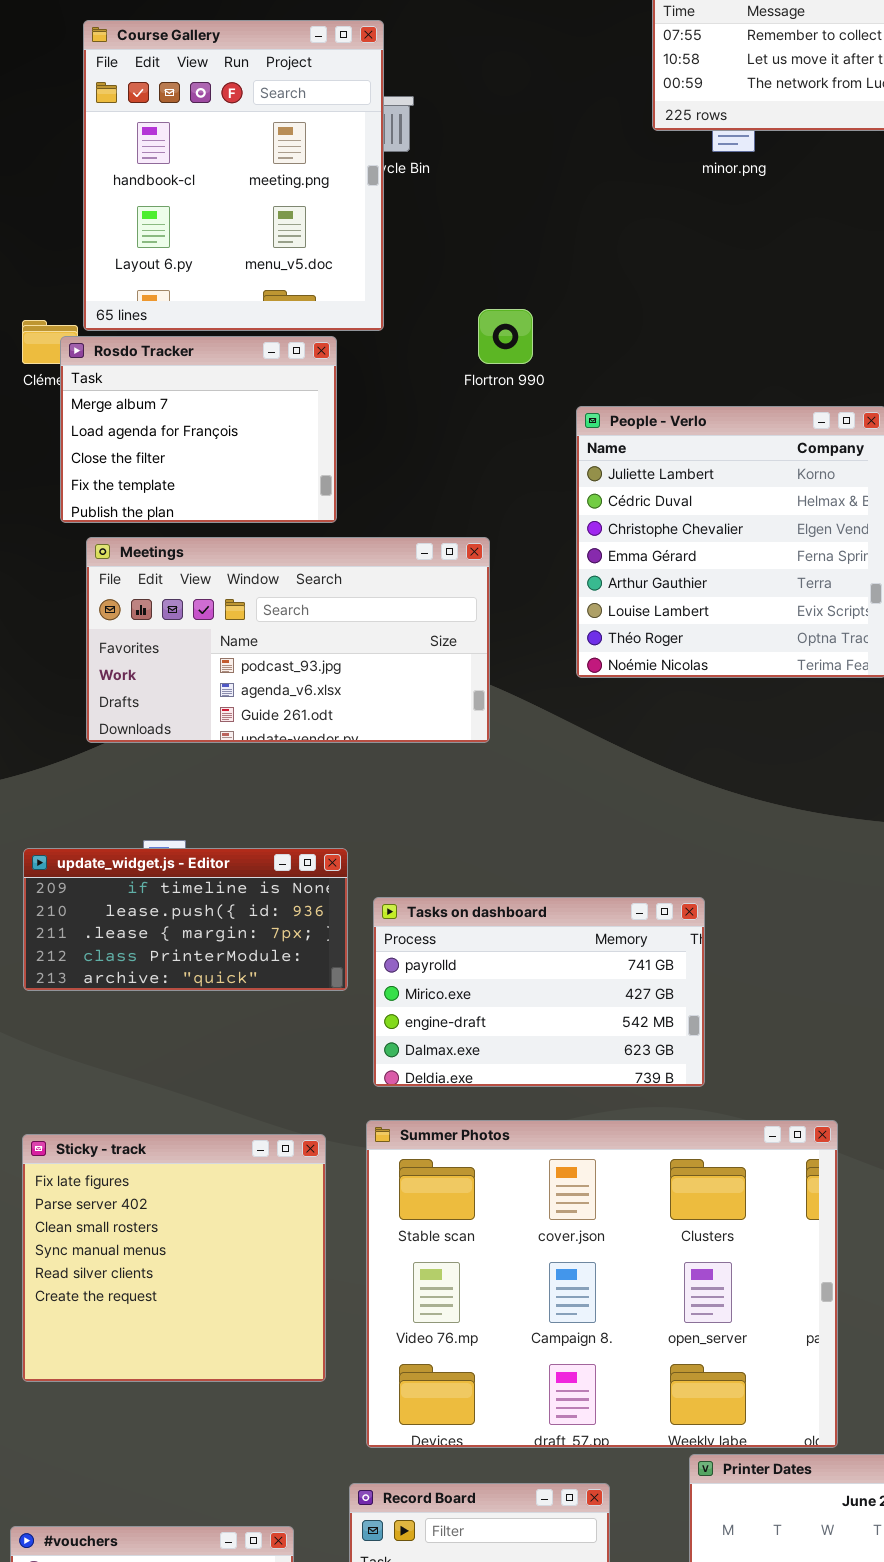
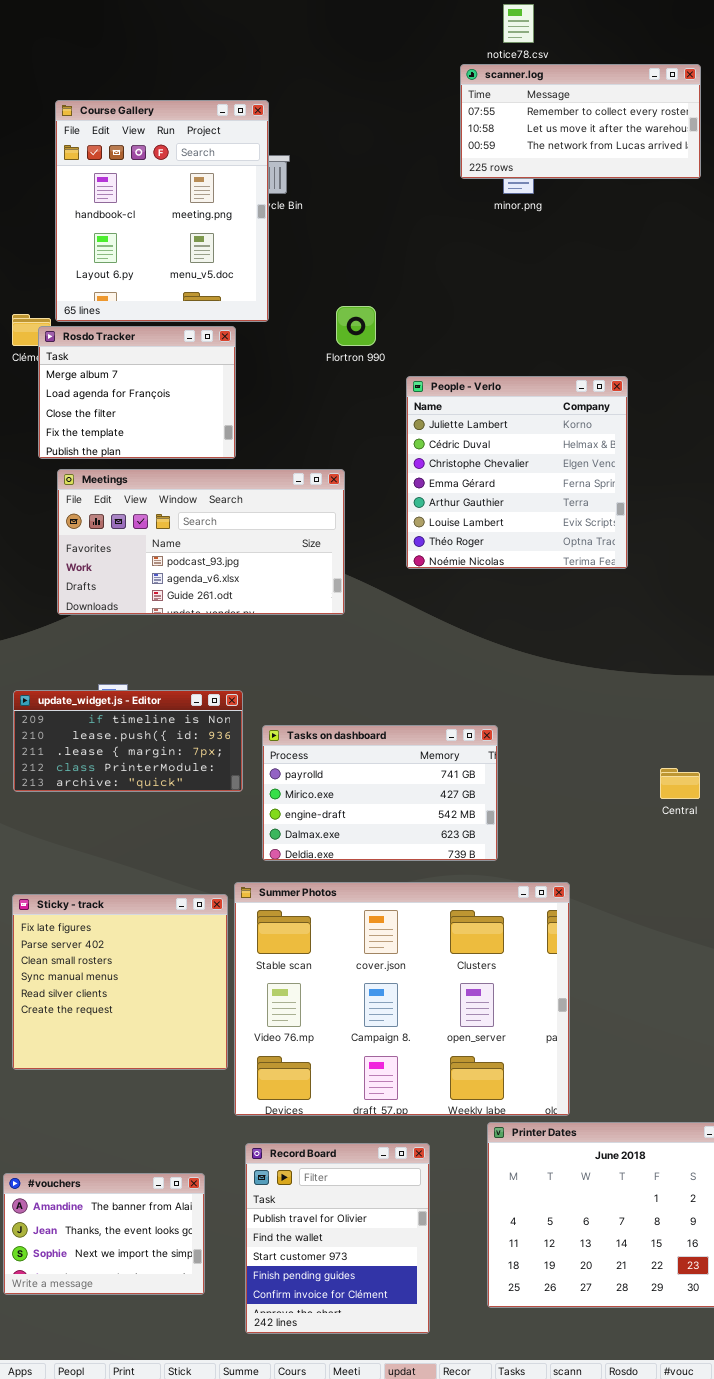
Summer Photos: [366,1120,838,1448] -> [234,882,570,1116], moved

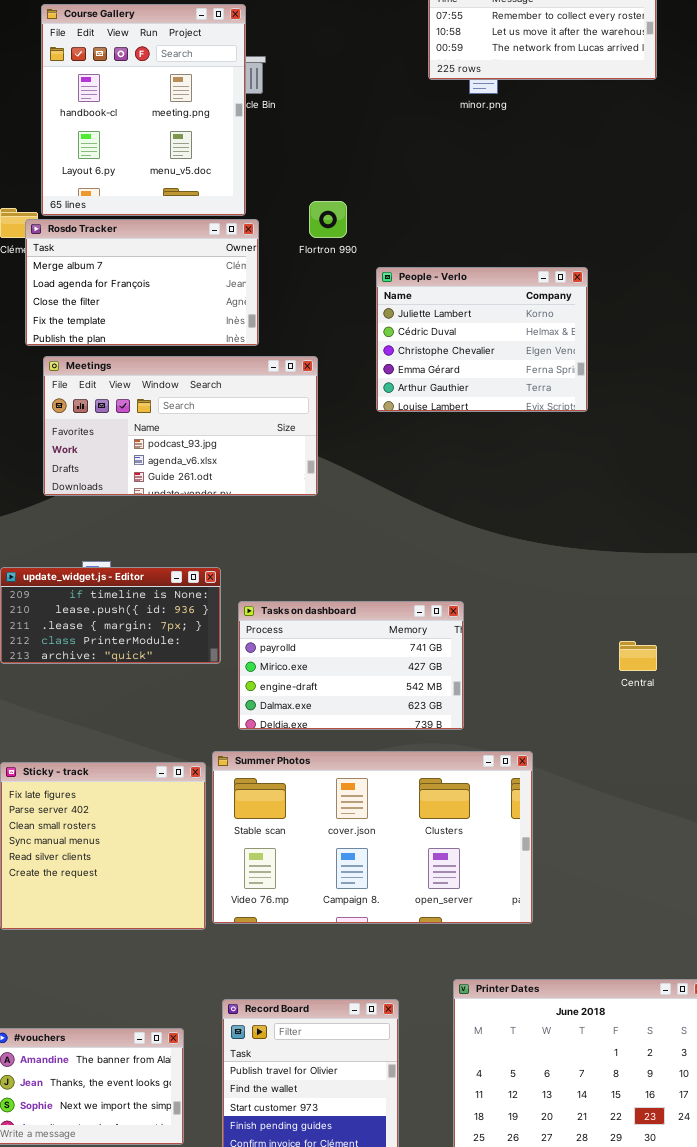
Rosdo Tracker: [38,326,236,459] -> [25,219,259,346], resized
People - Verlo: [406,376,628,569] -> [376,267,588,412], resized
Summer Photos: [234,882,570,1116] -> [212,751,533,924], resized

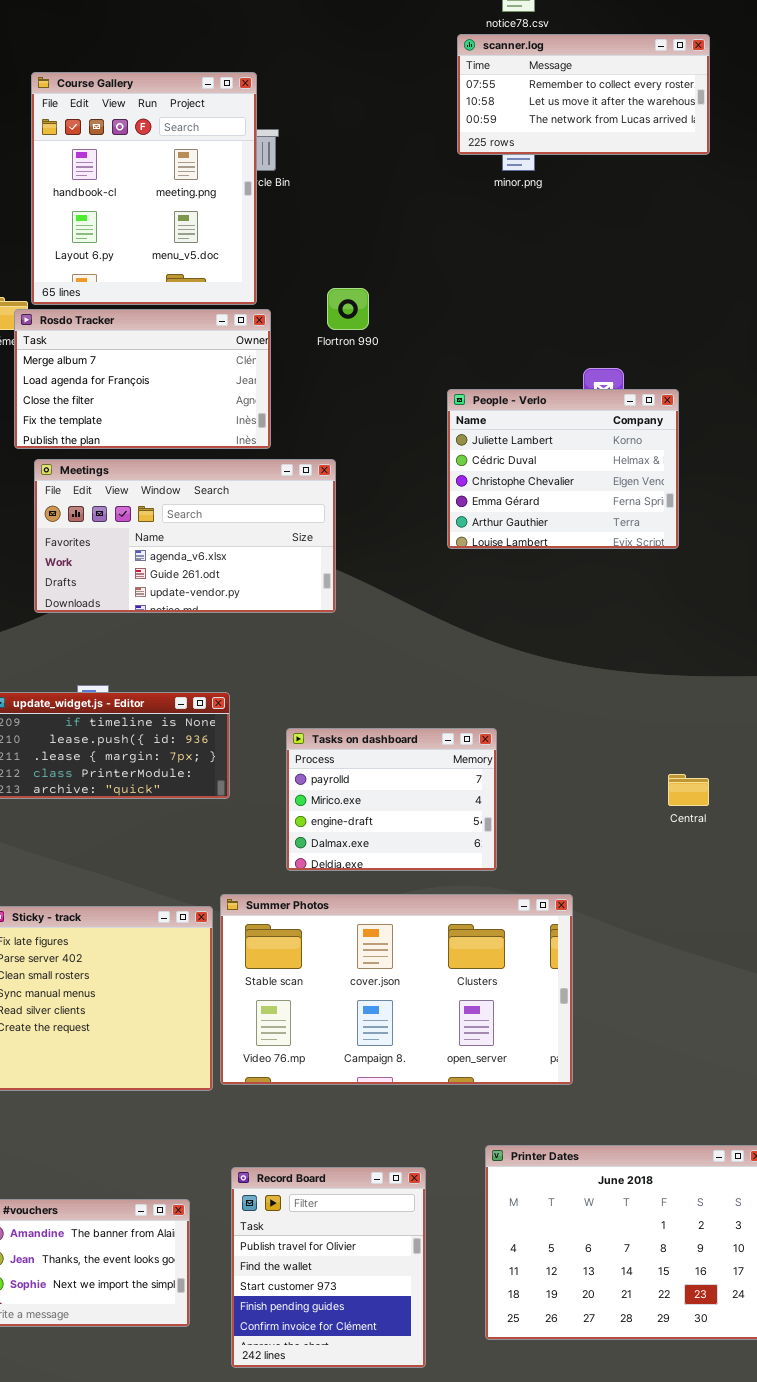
People - Verlo: [376,267,588,412] -> [447,389,679,549], moved
Meetings: [43,356,318,496] -> [34,459,336,613], scrolled down 1 row
Tasks on dashboard: [238,601,464,730] -> [286,728,497,871], resized

